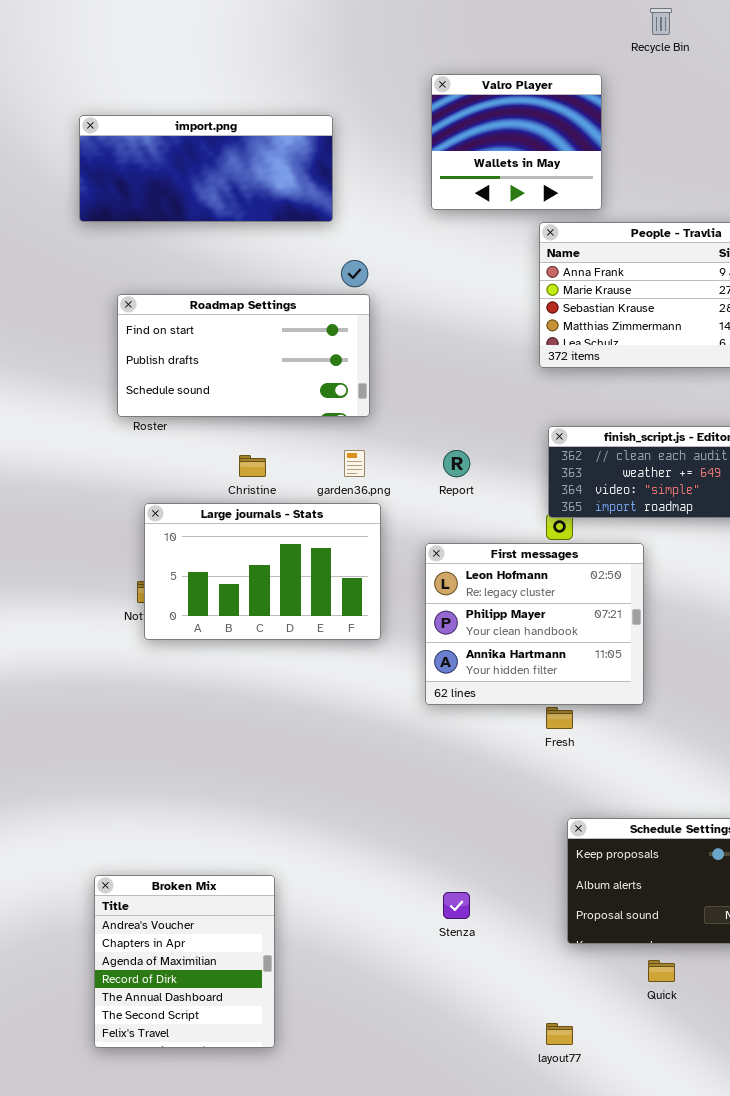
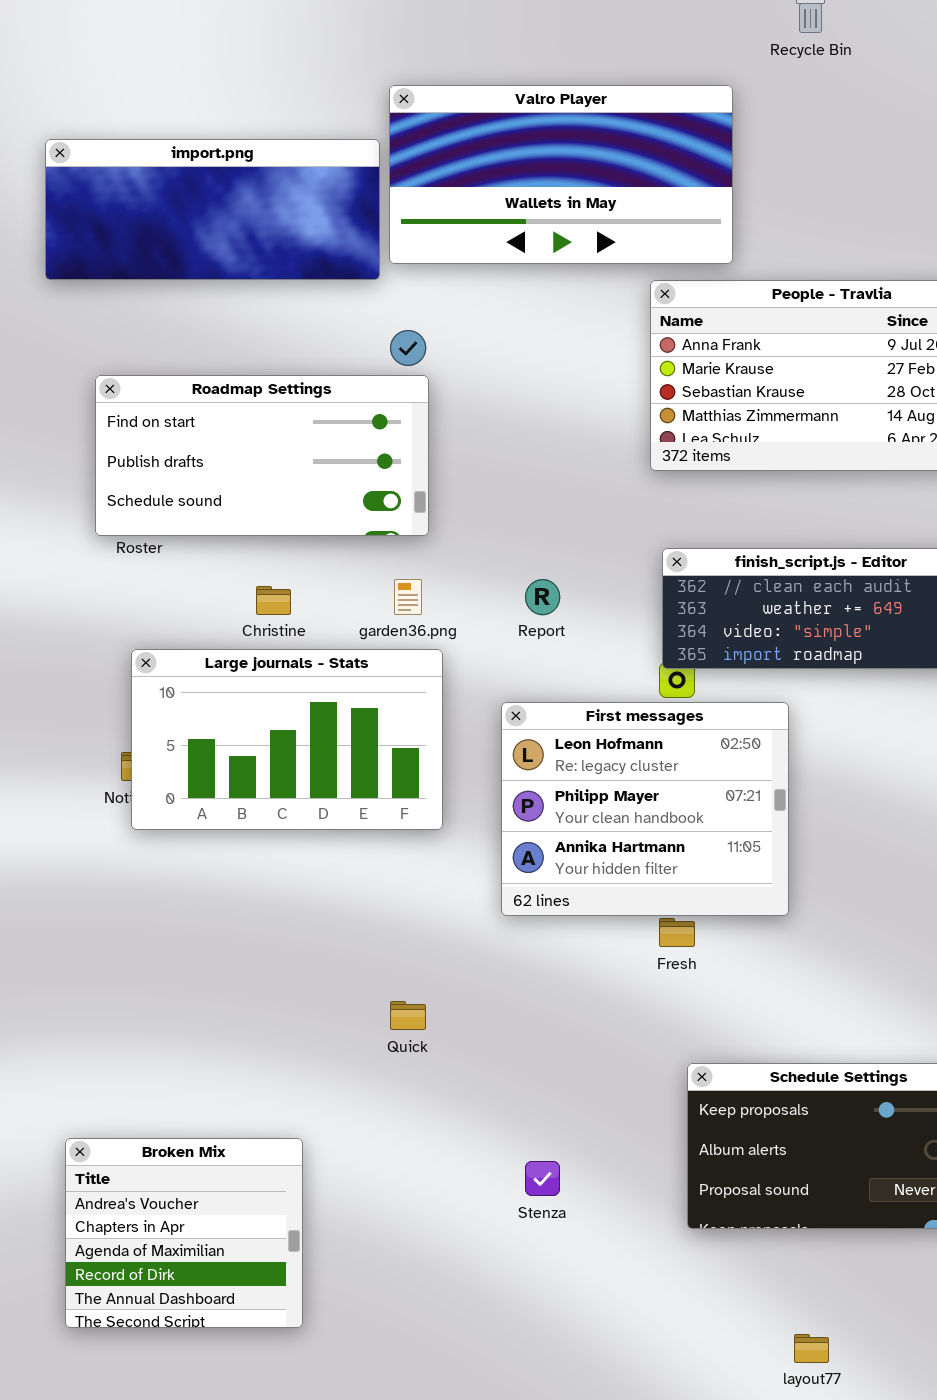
Valro Player: [431,74,602,210] -> [389,85,733,264], resized
Broken Mix: [94,875,275,1048] -> [65,1138,303,1328], resized
Quick: [648,960,675,982] -> [390,1001,426,1030], moved
layout77: [546,1023,573,1045] -> [794,1334,829,1363], moved

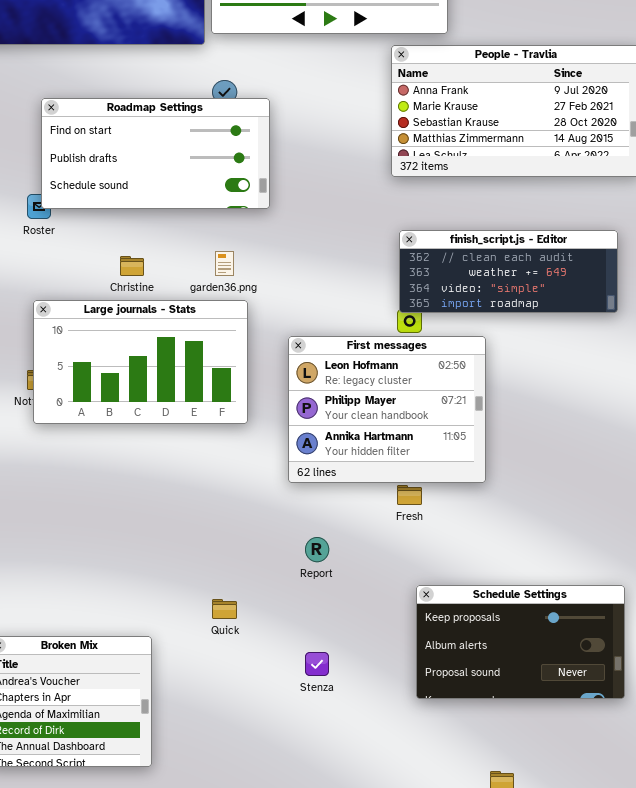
Roadmap Settings: [95,375,429,536] -> [41,98,270,209], moved
Report: [525,579,560,615] -> [305,537,329,562], moved
Quick: [390,1001,426,1030] -> [212,599,237,619], moved

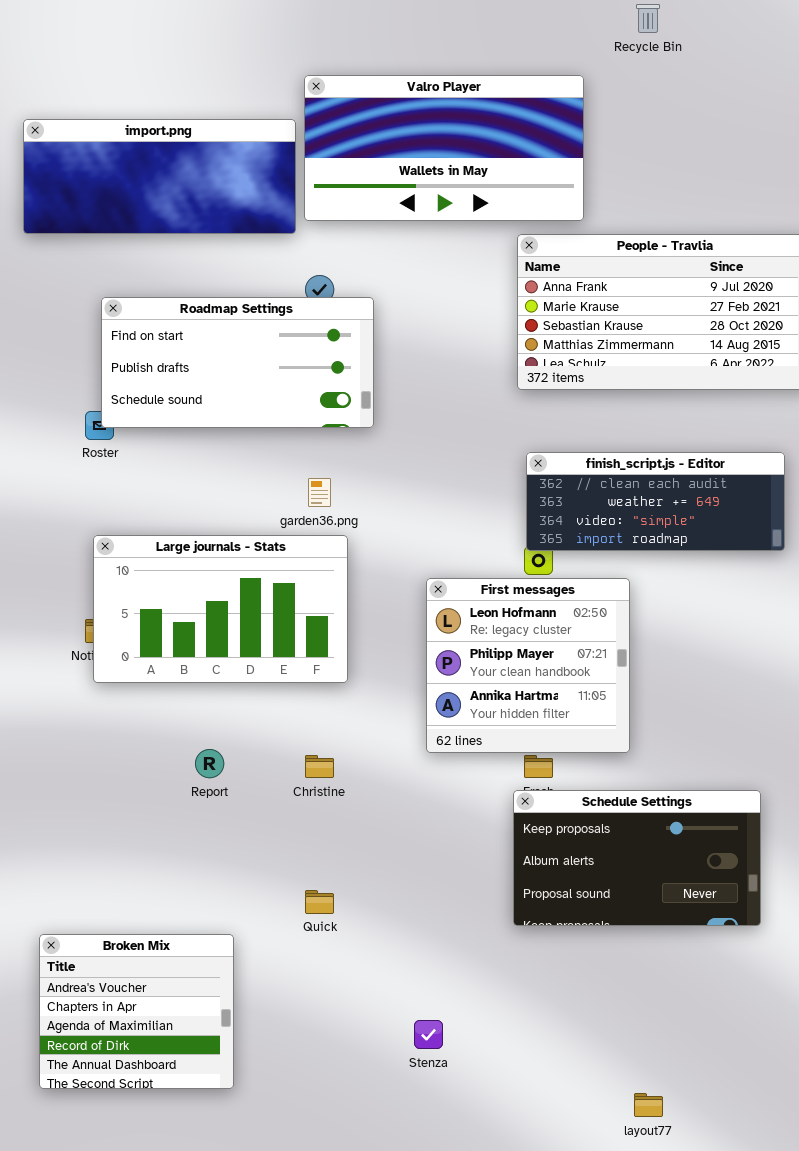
Christine: [120,256,144,276] -> [305,755,334,778], moved
First messages: [288,336,486,483] -> [426,578,630,753], resized
Report: [305,537,329,562] -> [195,749,224,778], moved
Schedule Settings: [416,585,625,699] -> [513,790,761,926], moved
Stenza: [305,652,329,676] -> [414,1020,443,1049], moved

